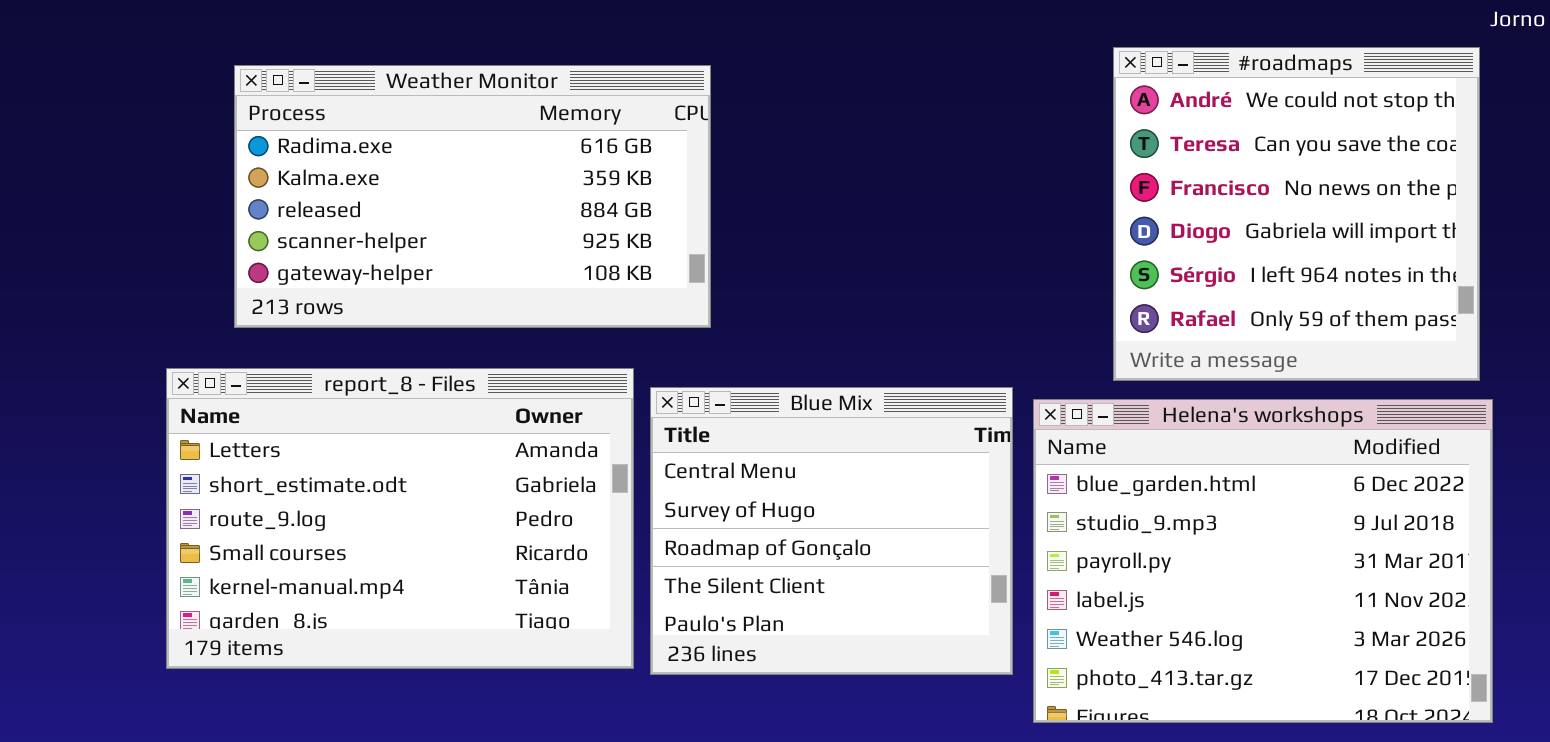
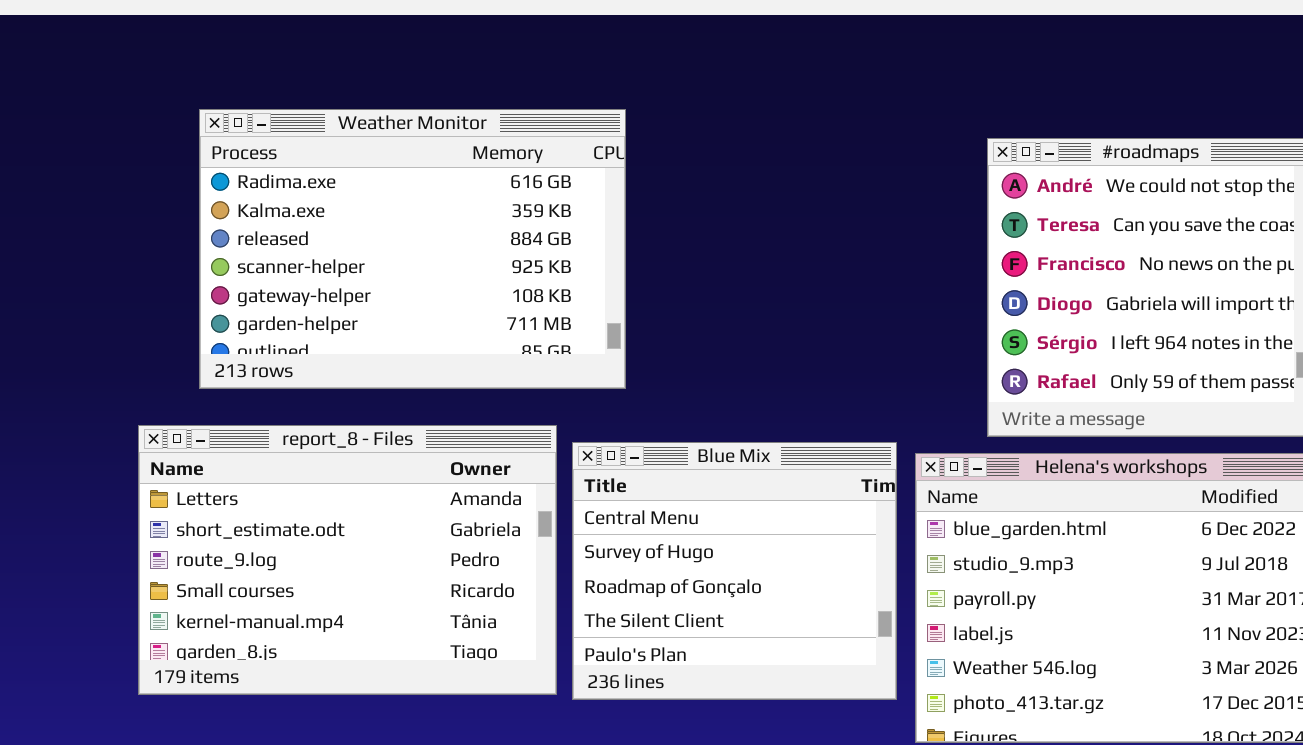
Weather Monitor: [234,65,711,328] -> [199,109,626,389], resized

